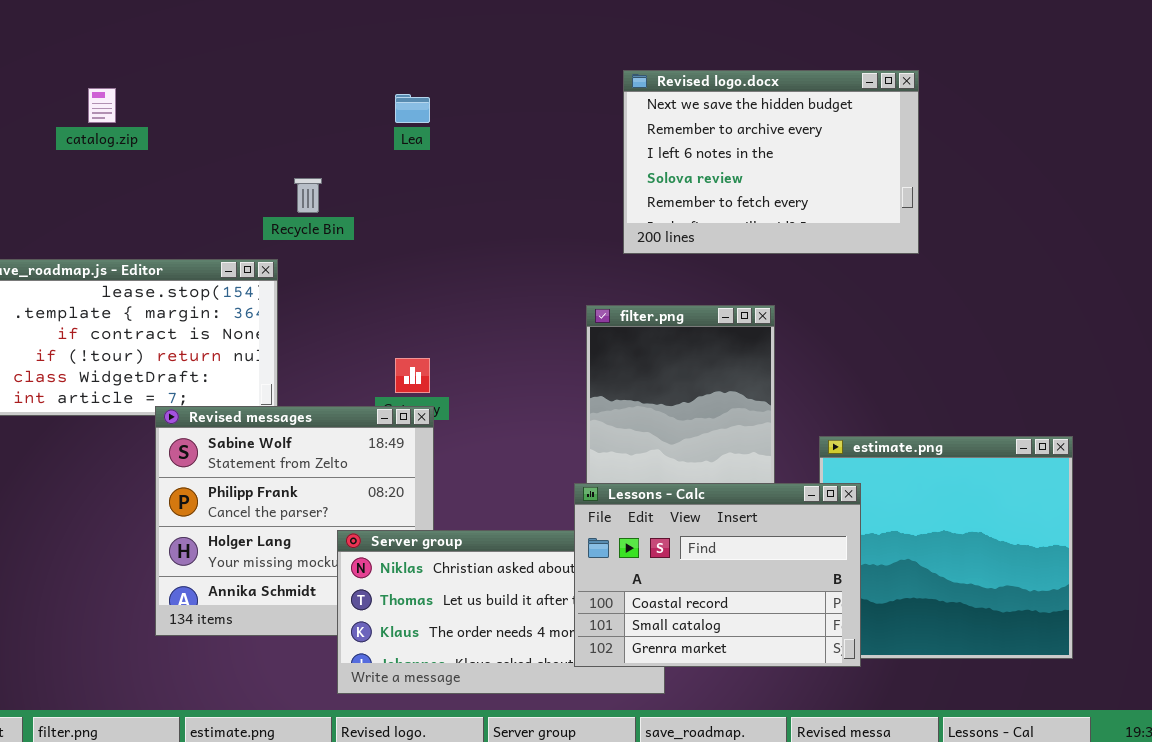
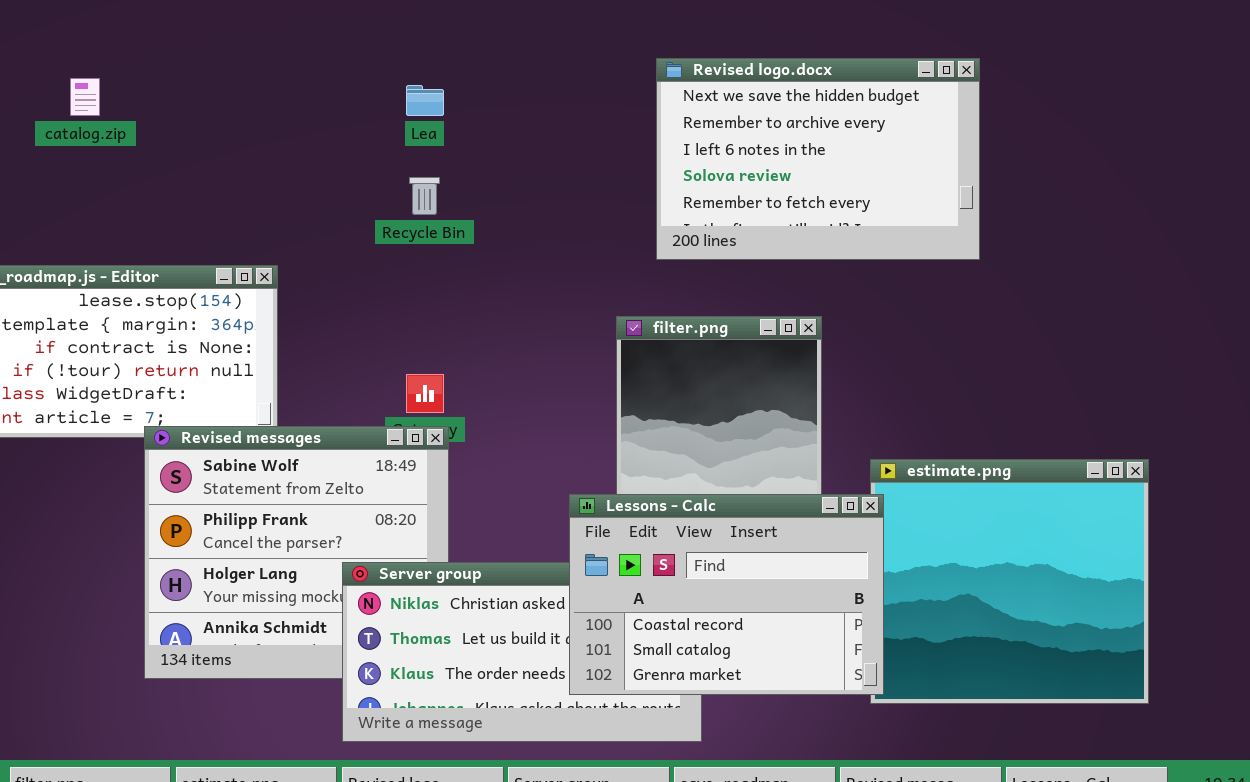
Recycle Bin: [294,178,322,213] -> [409,177,440,215], moved
Lessons - Calc: [574,483,861,667] -> [569,494,884,695], moved

